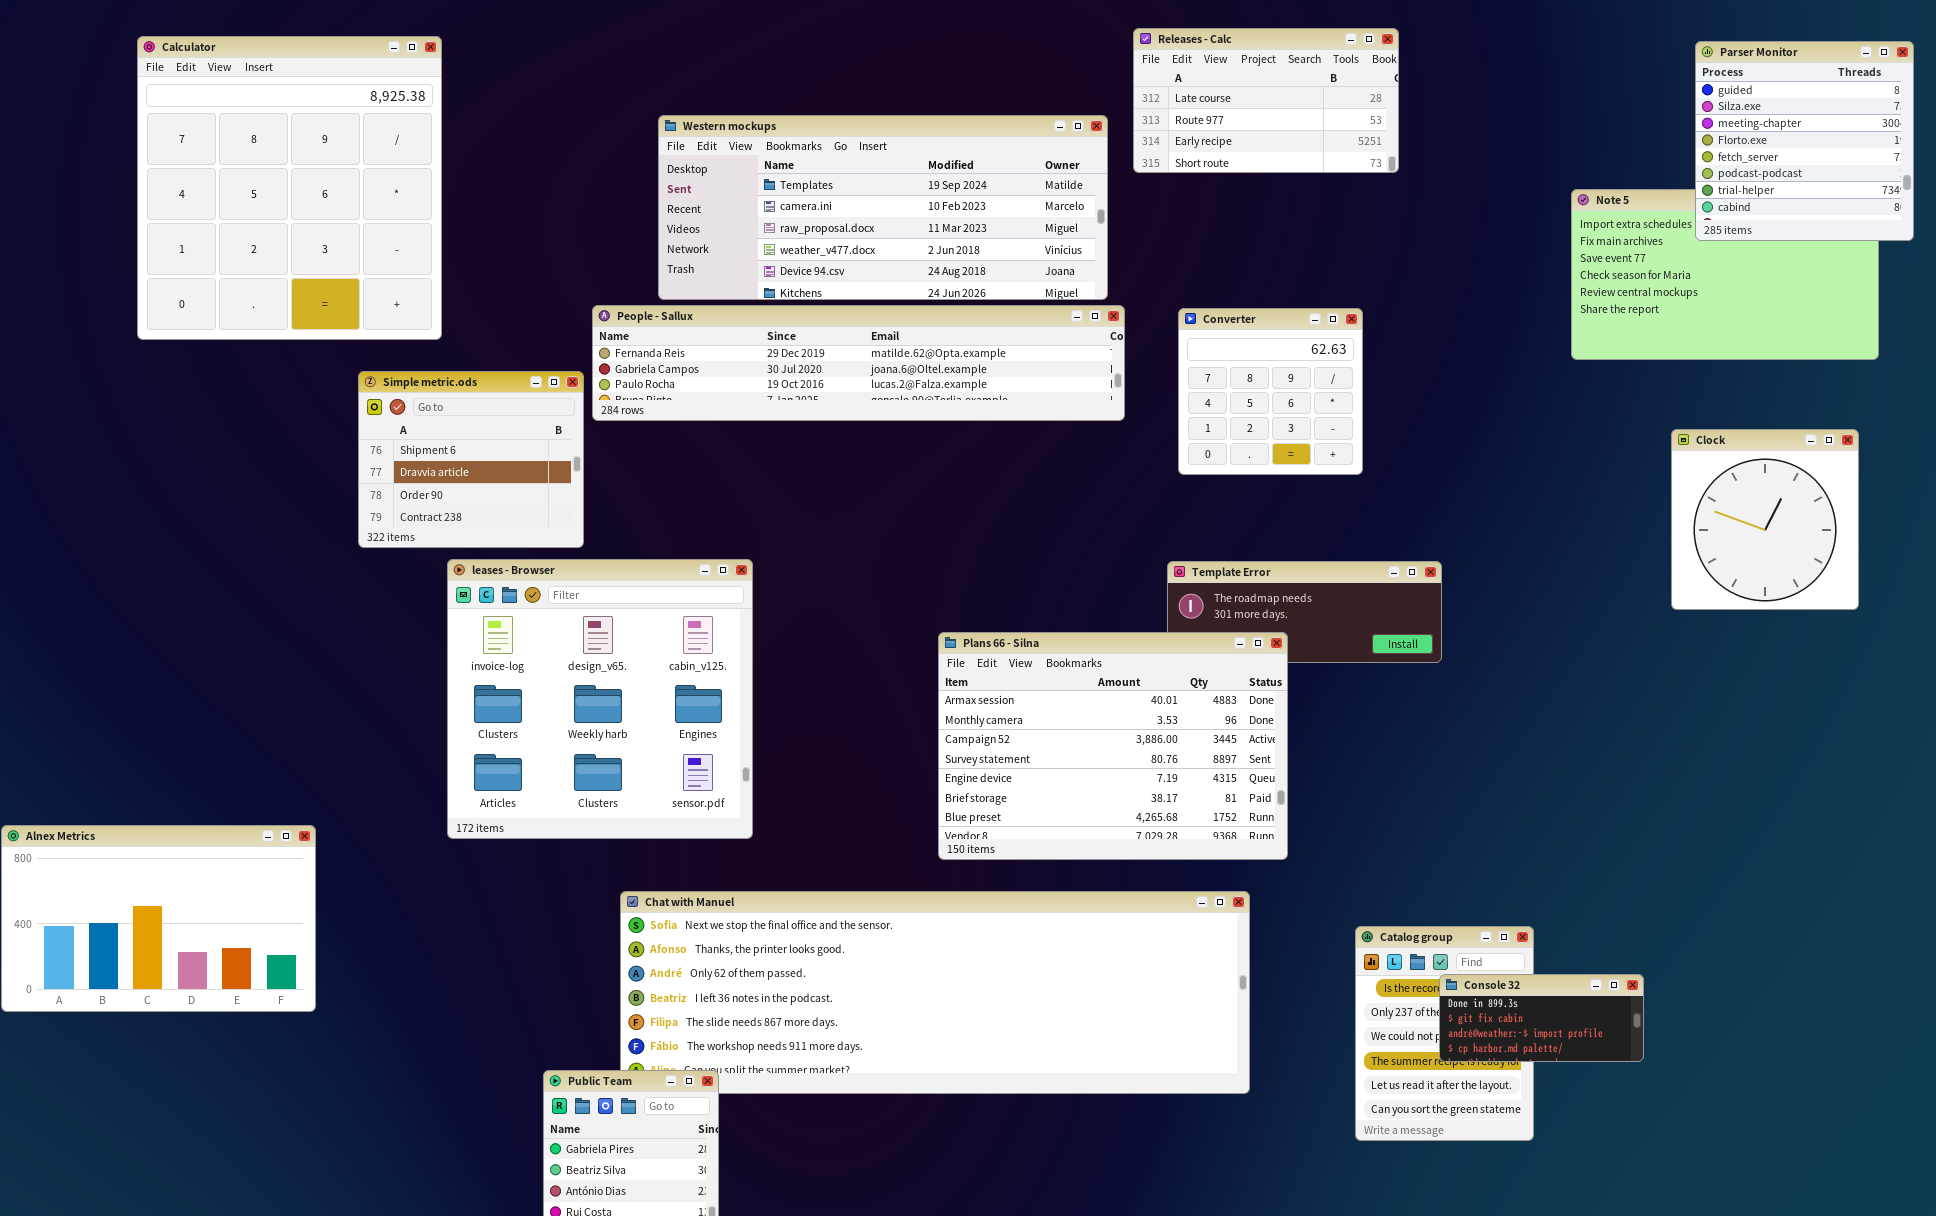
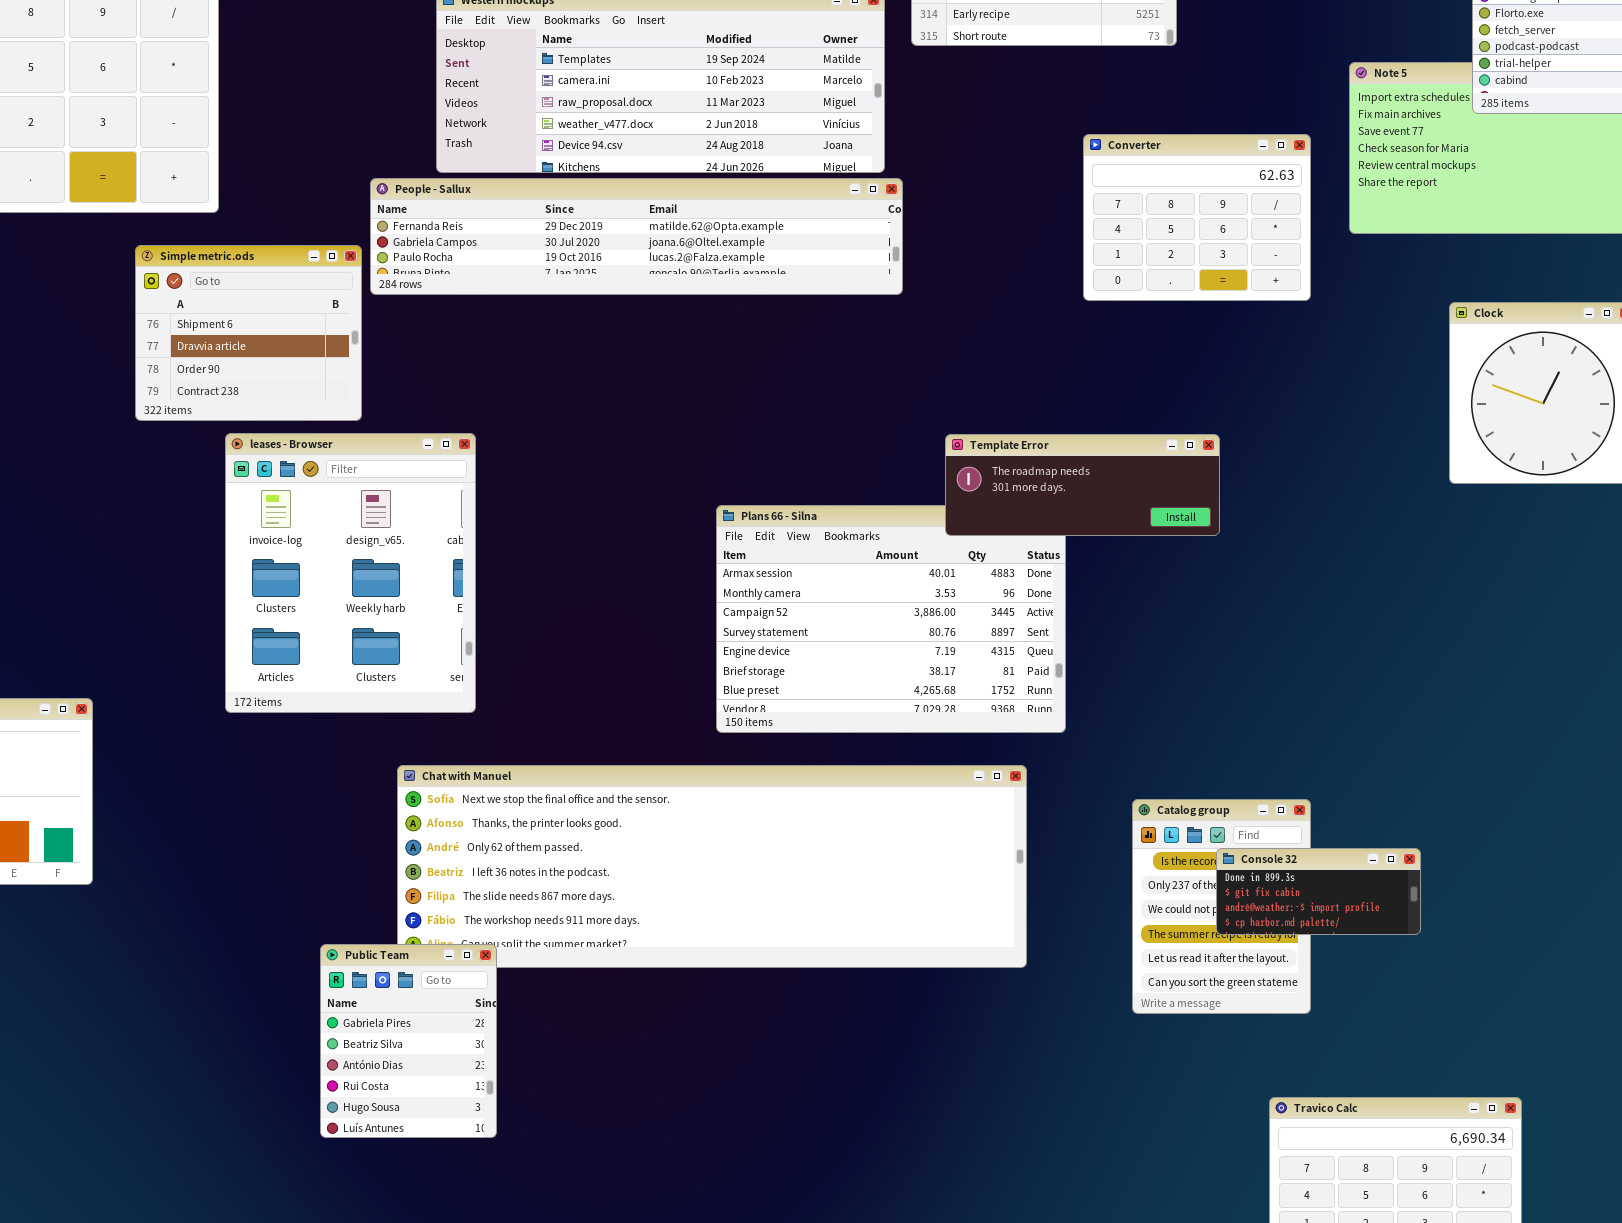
Converter: [1178,308,1363,475] -> [1083,134,1311,301], moved, resized
leases - Browser: [447,559,753,839] -> [225,433,476,713], resized
Template Error: [1167,561,1442,663] -> [945,434,1220,536], raised

